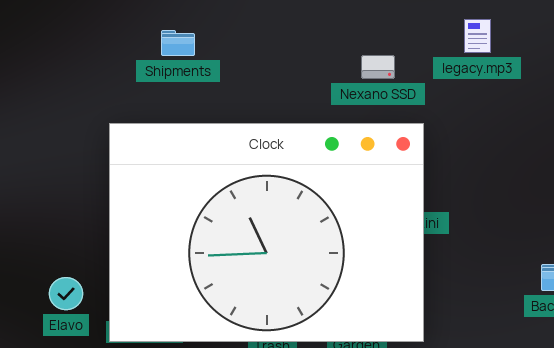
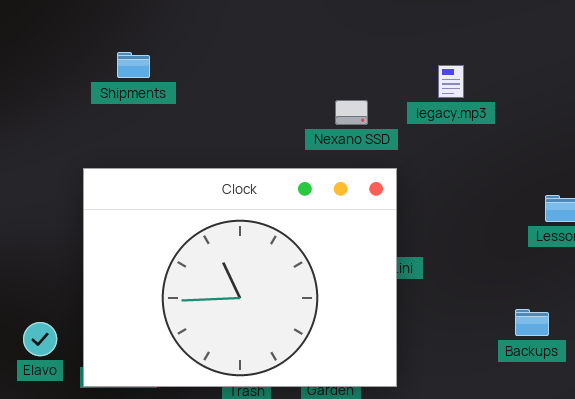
Shipments: [161,30,195,56] -> [117,52,150,78], moved

